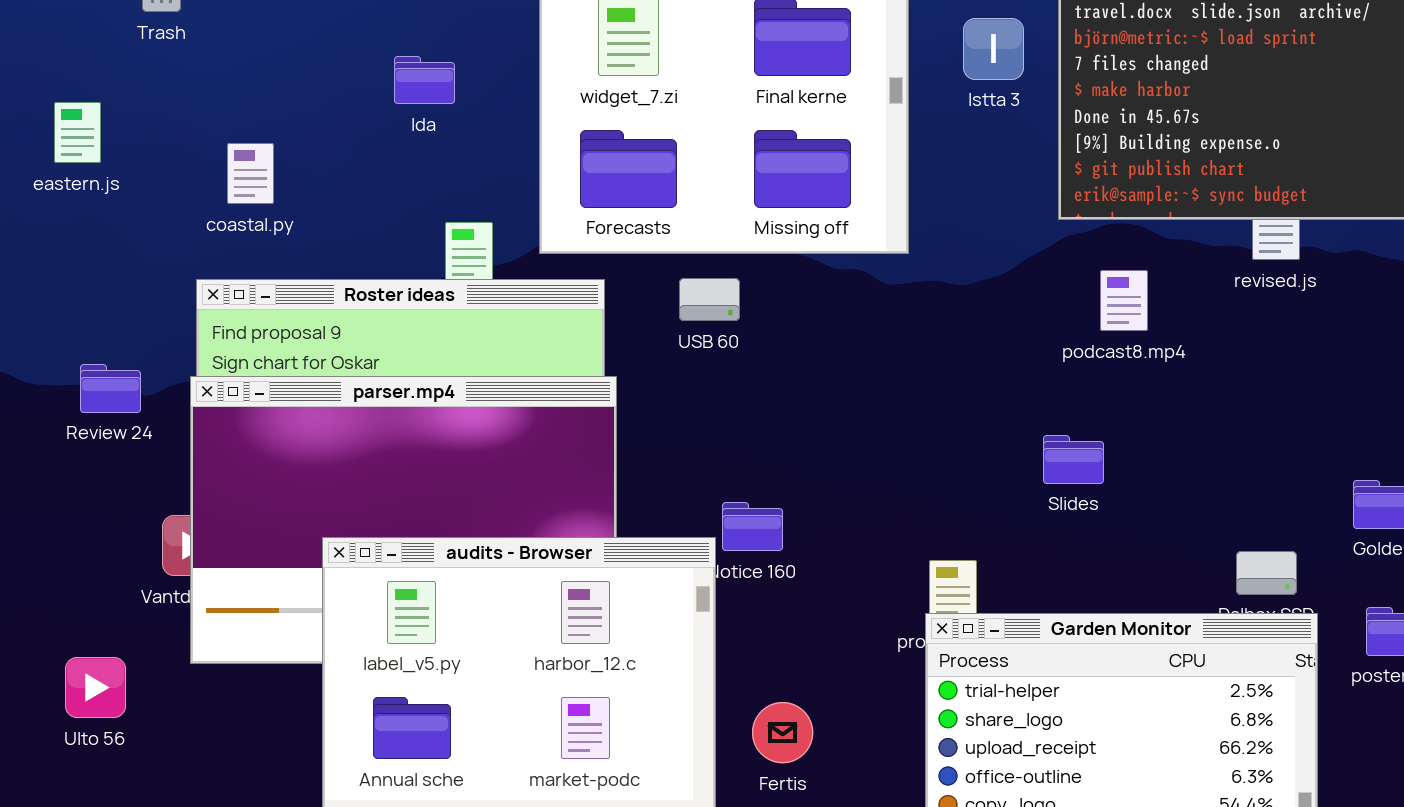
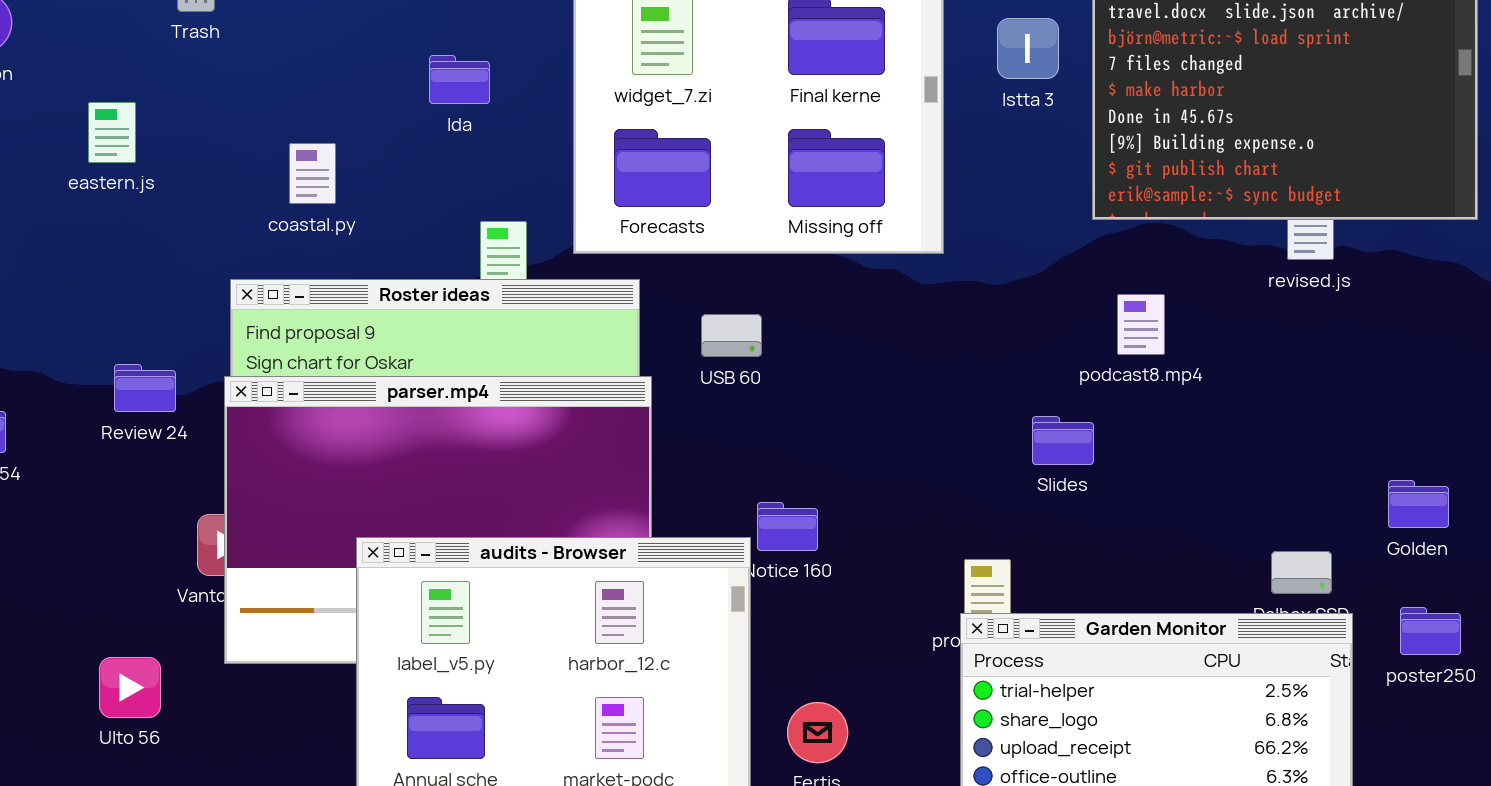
coastal.py: [227,143,274,204] -> [289,143,336,204], moved
podcast8.mp4: [1100,270,1148,331] -> [1117,294,1165,355], moved
USB 60: [679,278,740,321] -> [701,314,762,357], moved
Slides: [1043,435,1104,484] -> [1032,416,1094,465], moved

